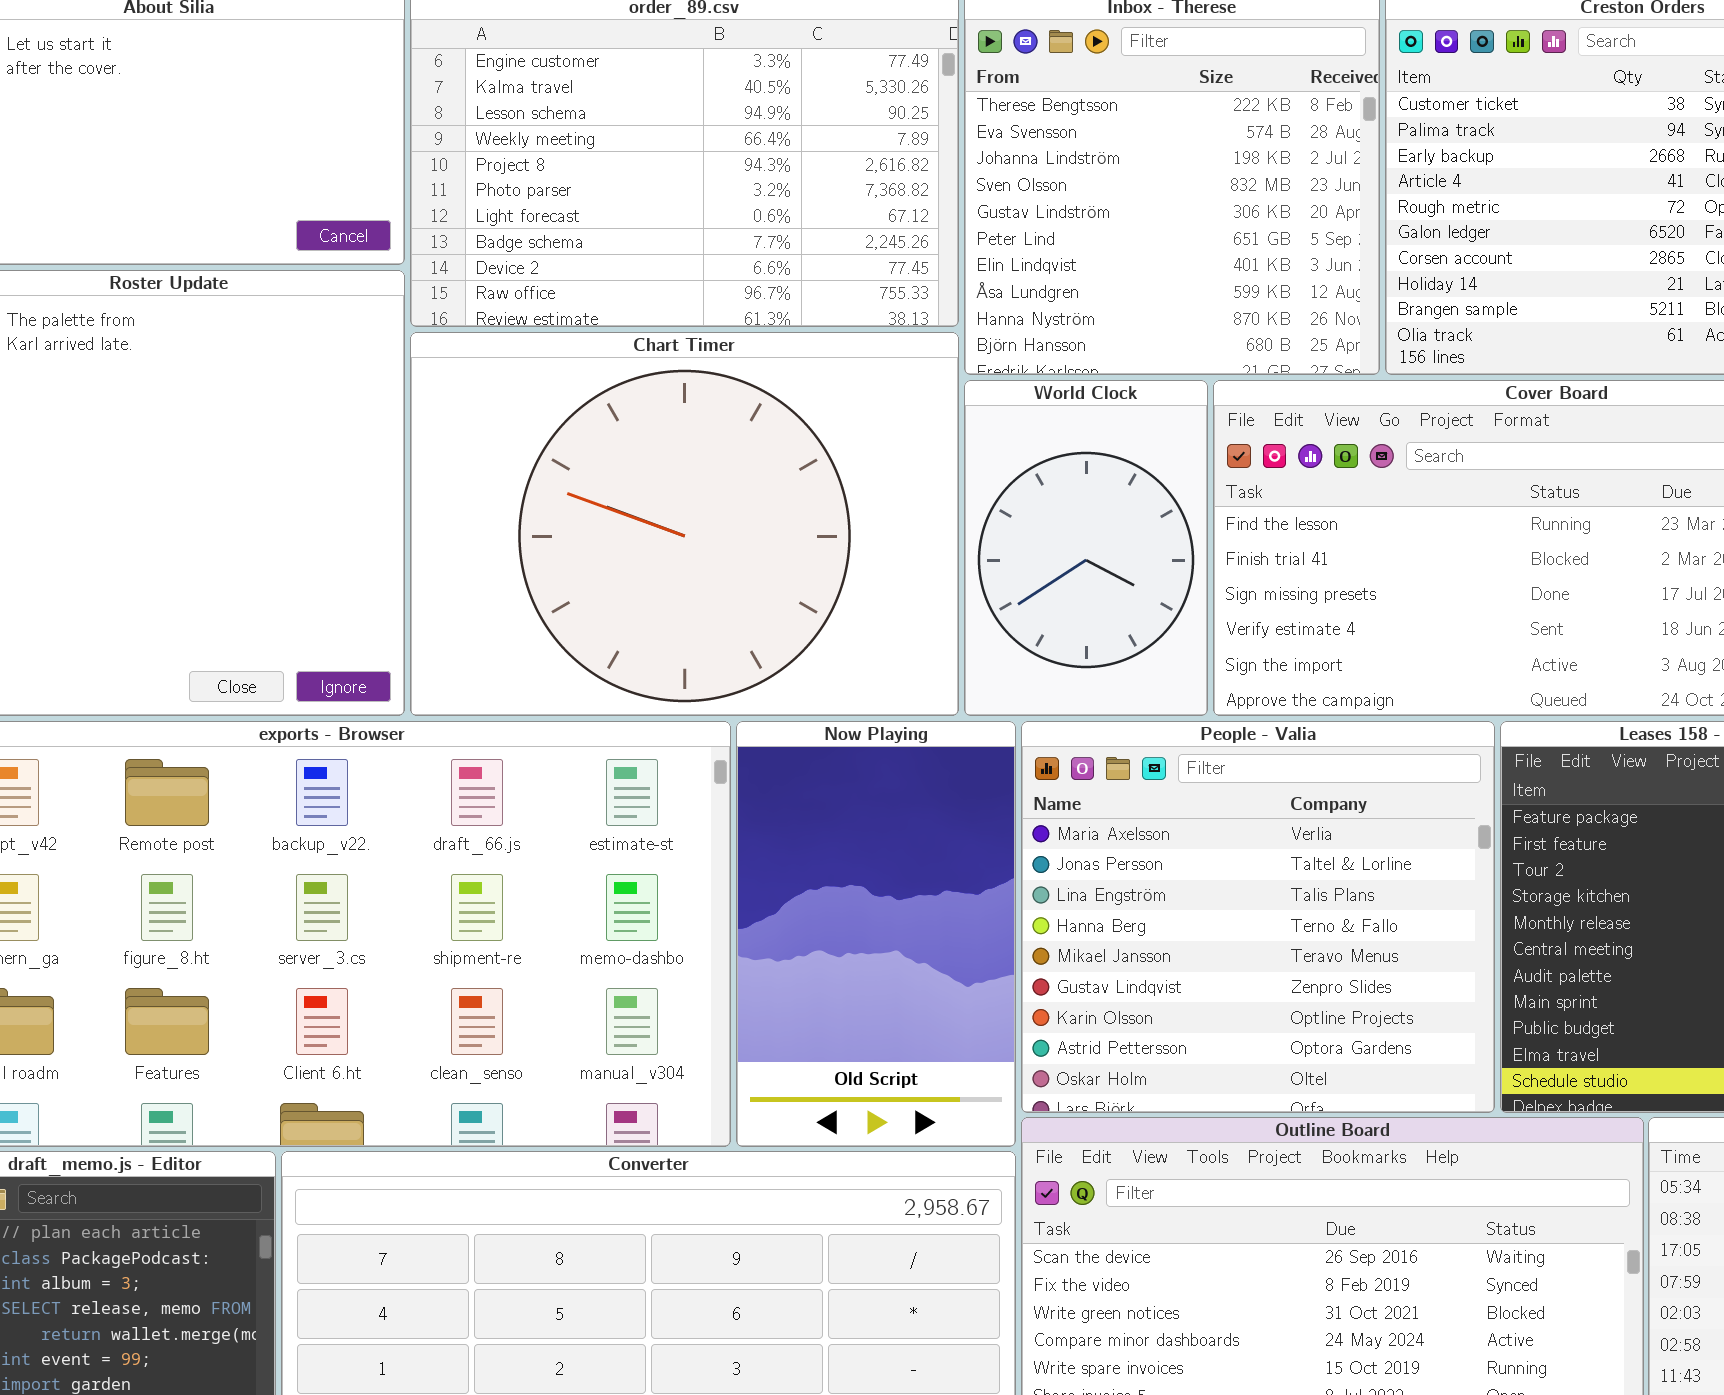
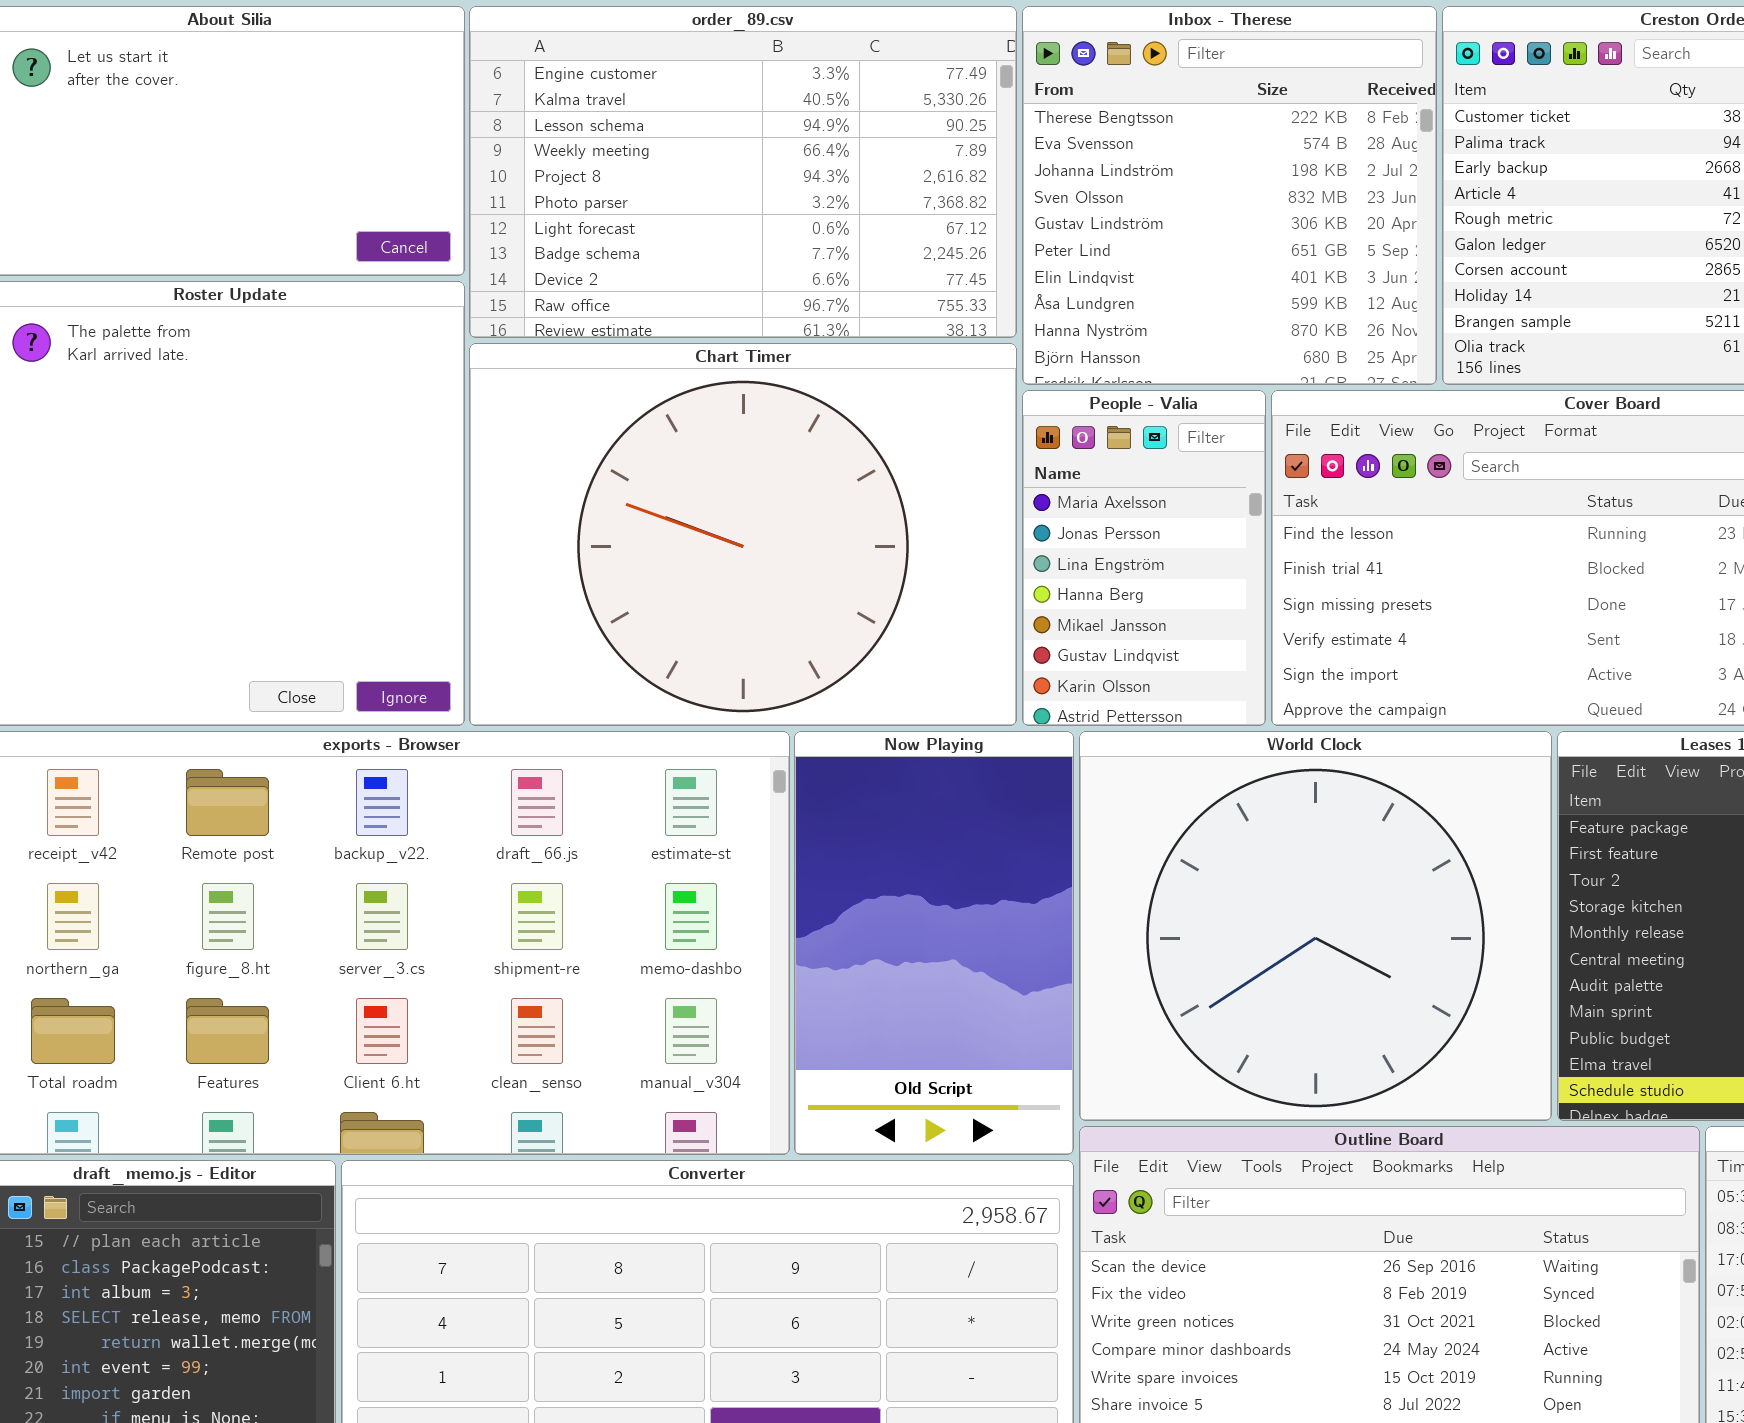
World Clock: [964,380,1208,716] -> [1079,731,1552,1121], moved, resized
People - Valia: [1021,721,1495,1113] -> [1022,390,1266,726], moved, resized

